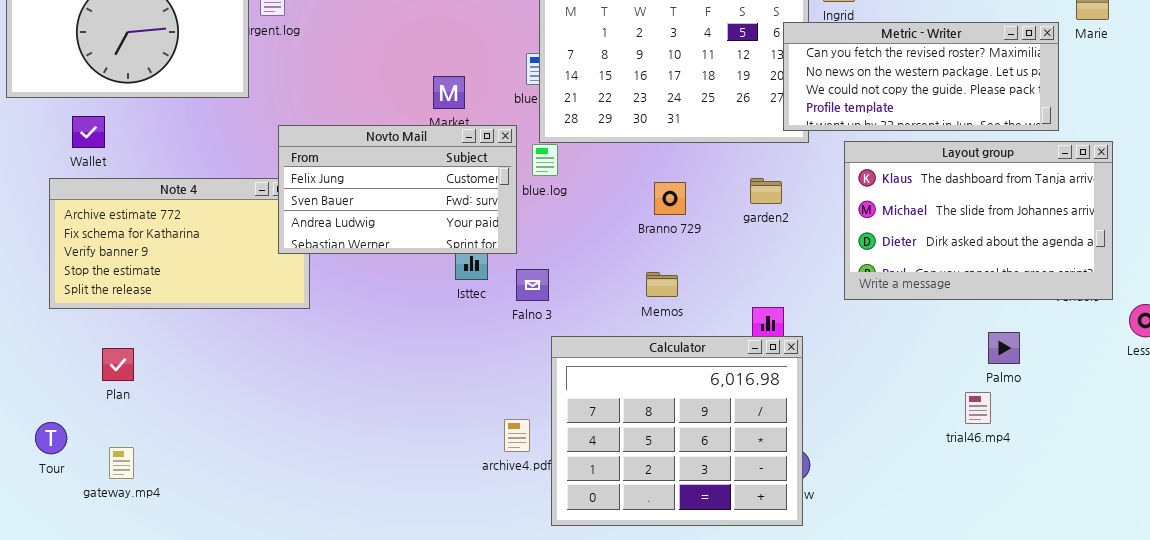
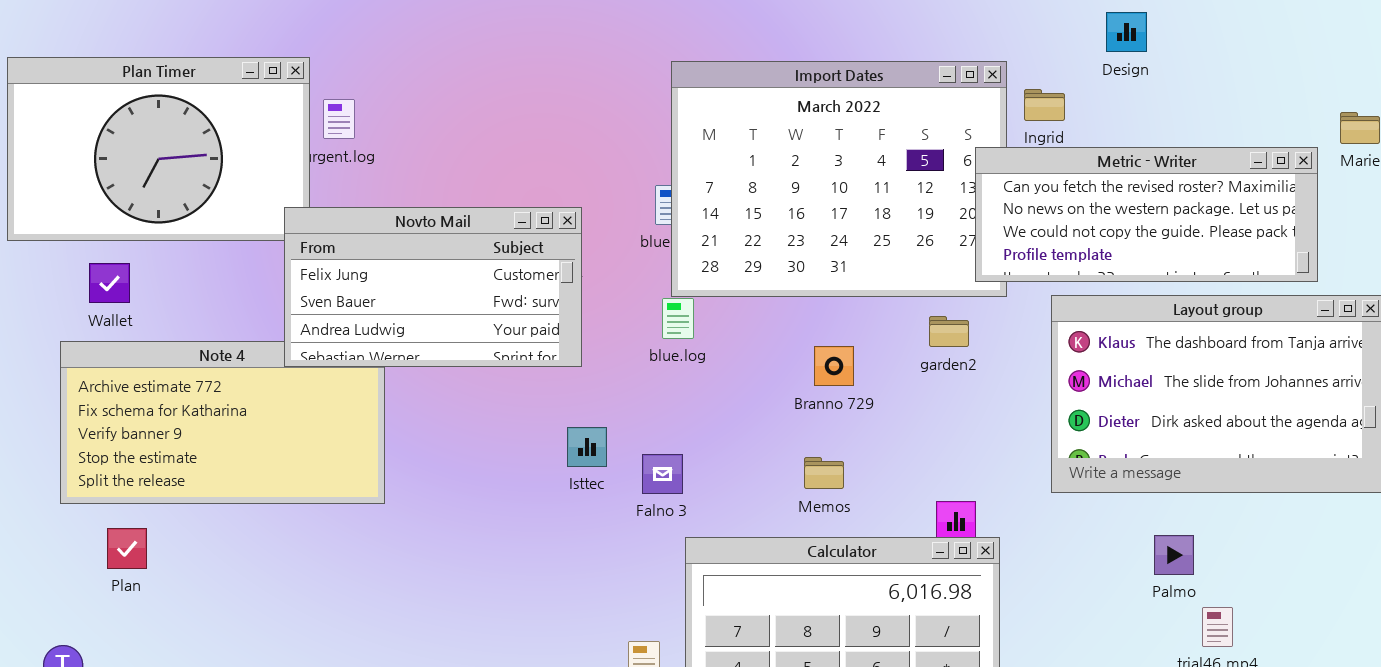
Novto Mail: [278,125,517,254] -> [284,207,582,367], moved
garden2: [750,178,782,204] -> [929,316,969,347], moved
Palmo: [988,332,1020,364] -> [1154,535,1194,575], moved
Plan: [102,348,134,381] -> [107,528,147,569], moved

